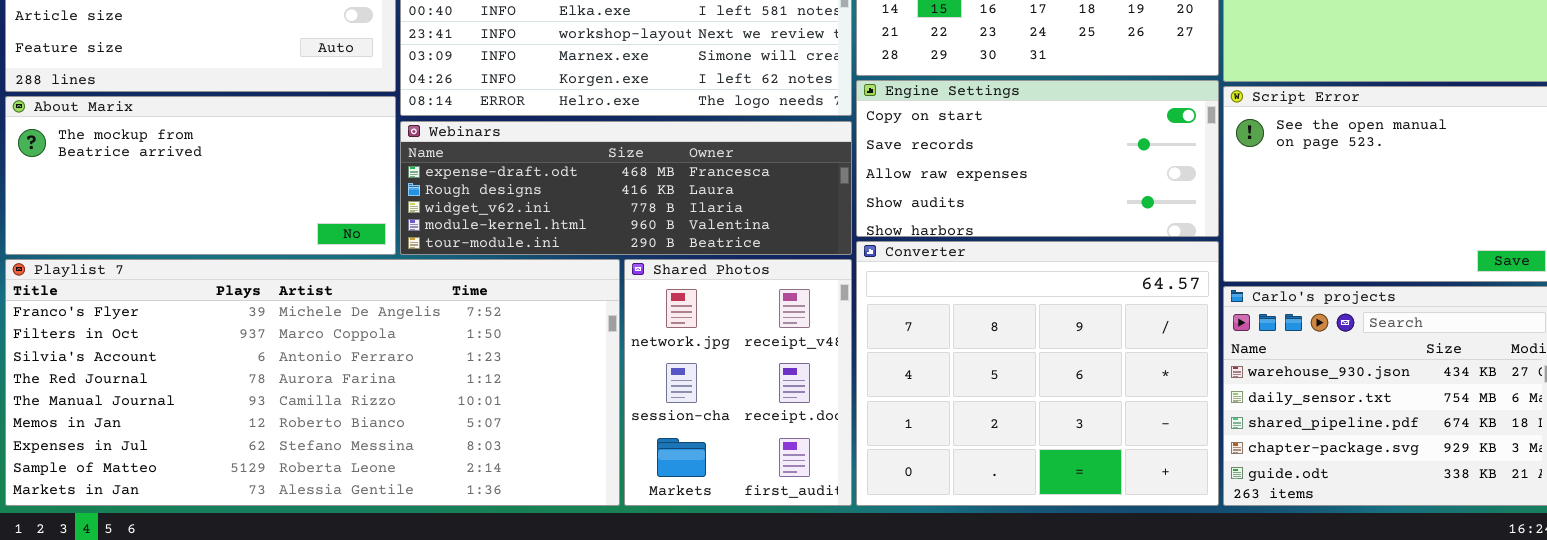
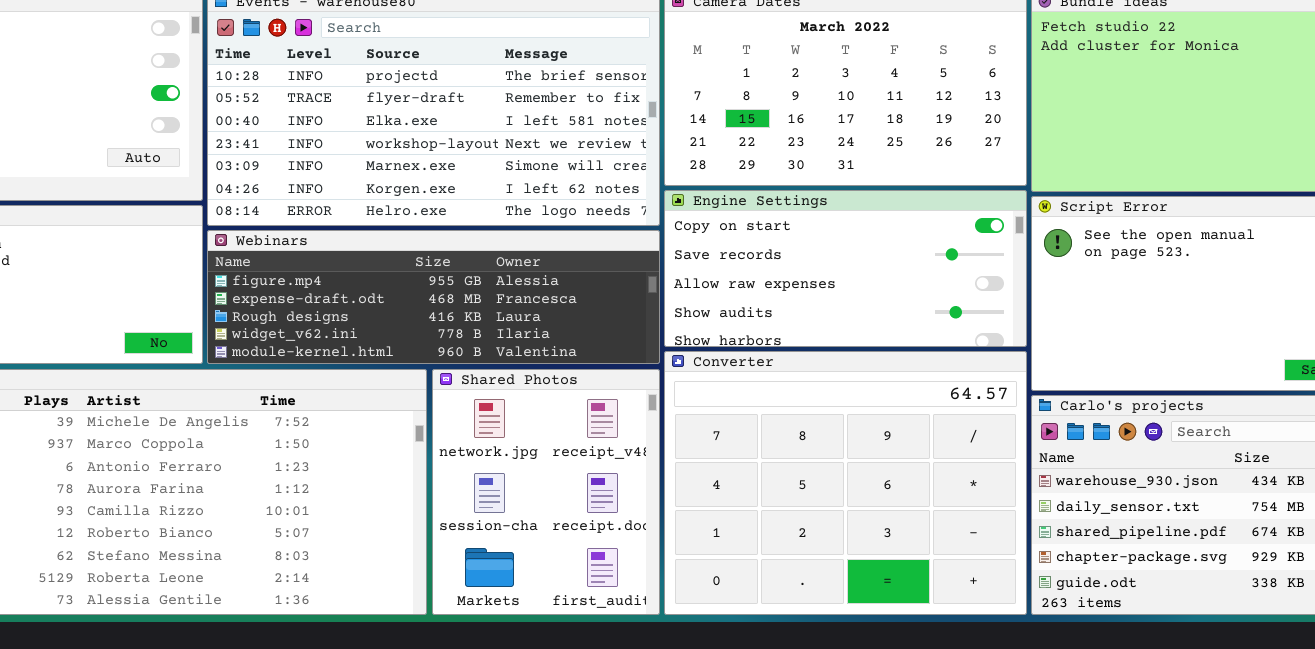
Webinars: [400,121,852,255] -> [207,230,660,364], scrolled up 1 row

